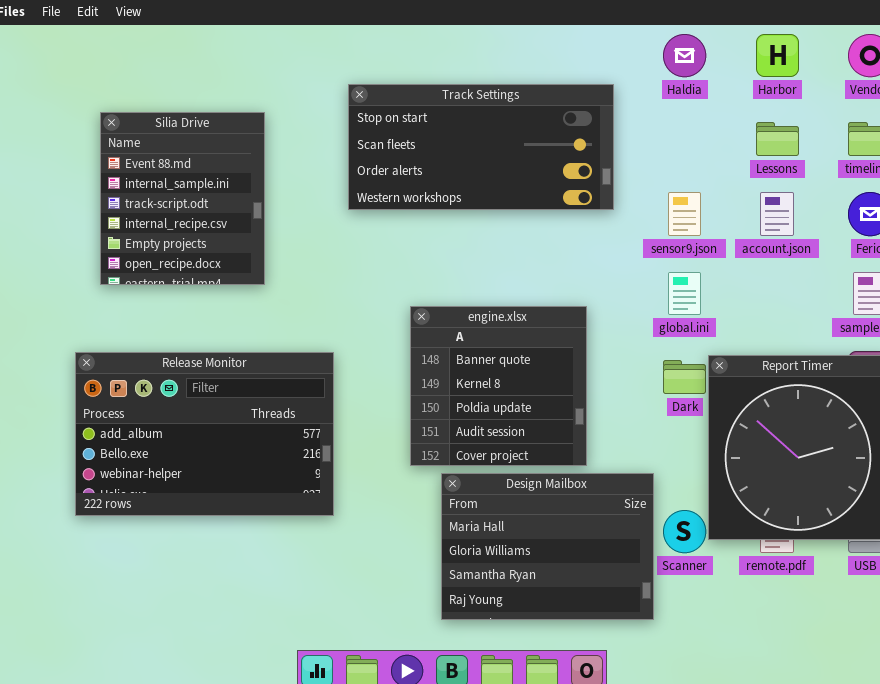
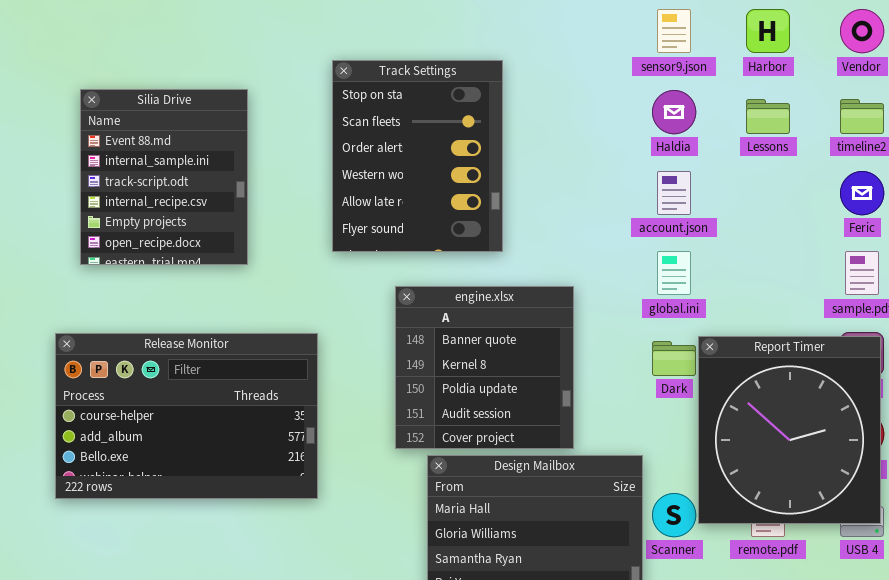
Haldia: [663,34,706,77] -> [652,90,696,134], moved
Track Settings: [348,84,614,210] -> [332,60,503,252], resized
sensor9.json: [668,192,701,236] -> [657,9,691,53], moved
account.json: [760,192,794,236] -> [657,171,691,215], moved
Release Monitor: [75,352,334,516] -> [55,333,318,499], scrolled up 1 row

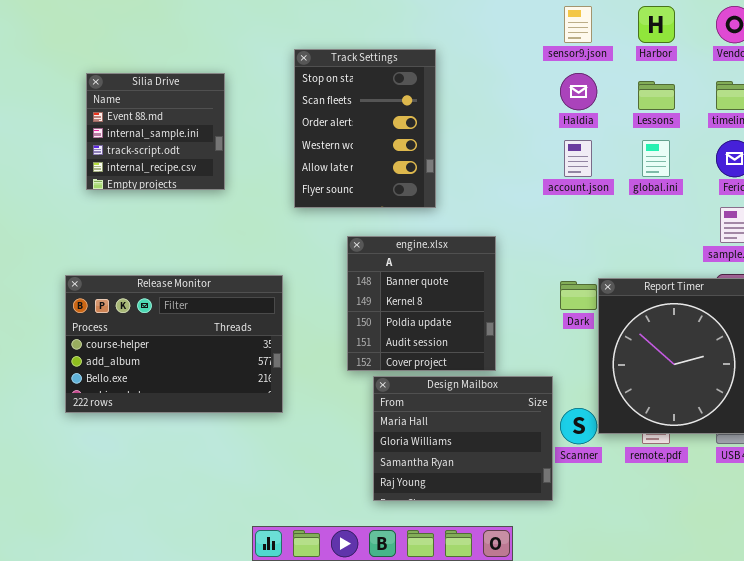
Silia Drive: [80,89,248,265] -> [86,73,225,190], resized
global.ini: [657,251,691,295] -> [642,140,670,177], moved

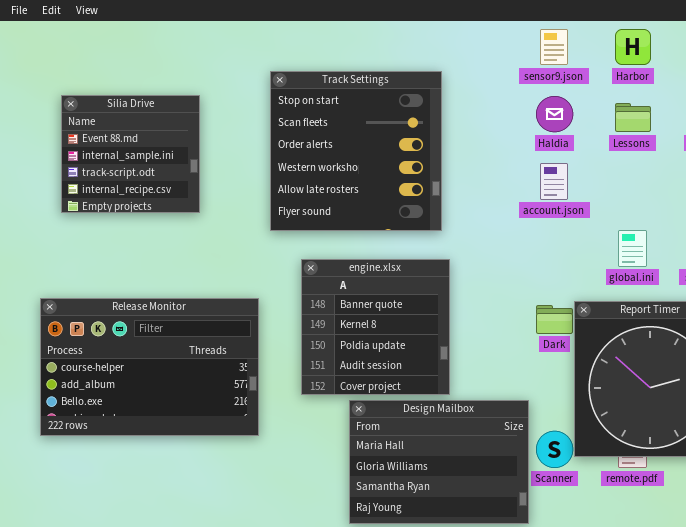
Track Settings: [294,49,436,208] -> [270,71,442,231], resized
global.ini: [642,140,670,177] -> [618,230,647,267], moved
engine.xlsx: [347,236,496,371] -> [301,259,450,395], moved

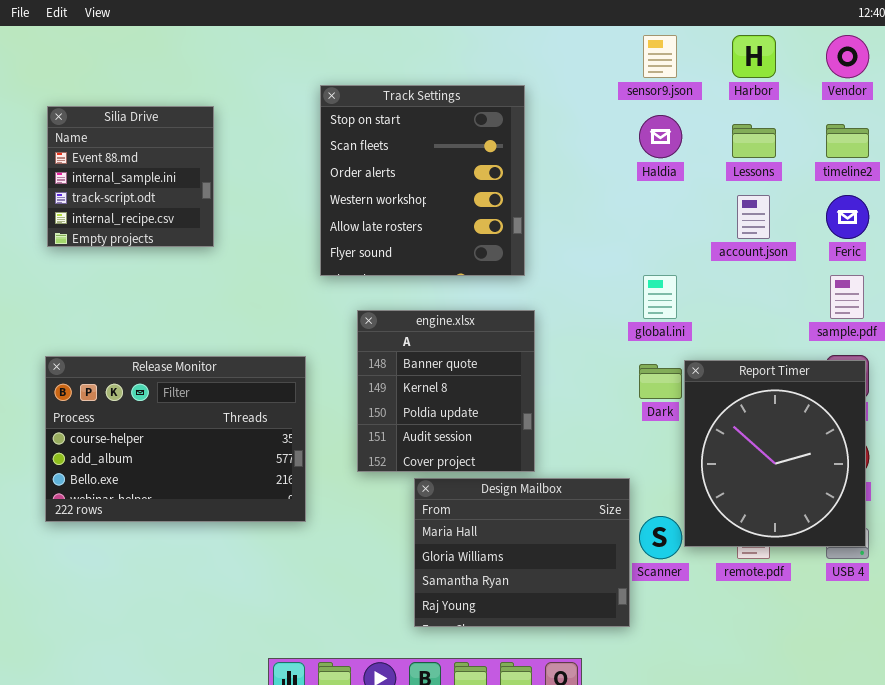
Silia Drive: [61,95,200,213] -> [47,106,214,247], moved
account.json: [540,163,568,200] -> [737,195,770,239], moved
global.ini: [618,230,647,267] -> [643,275,677,319], moved

